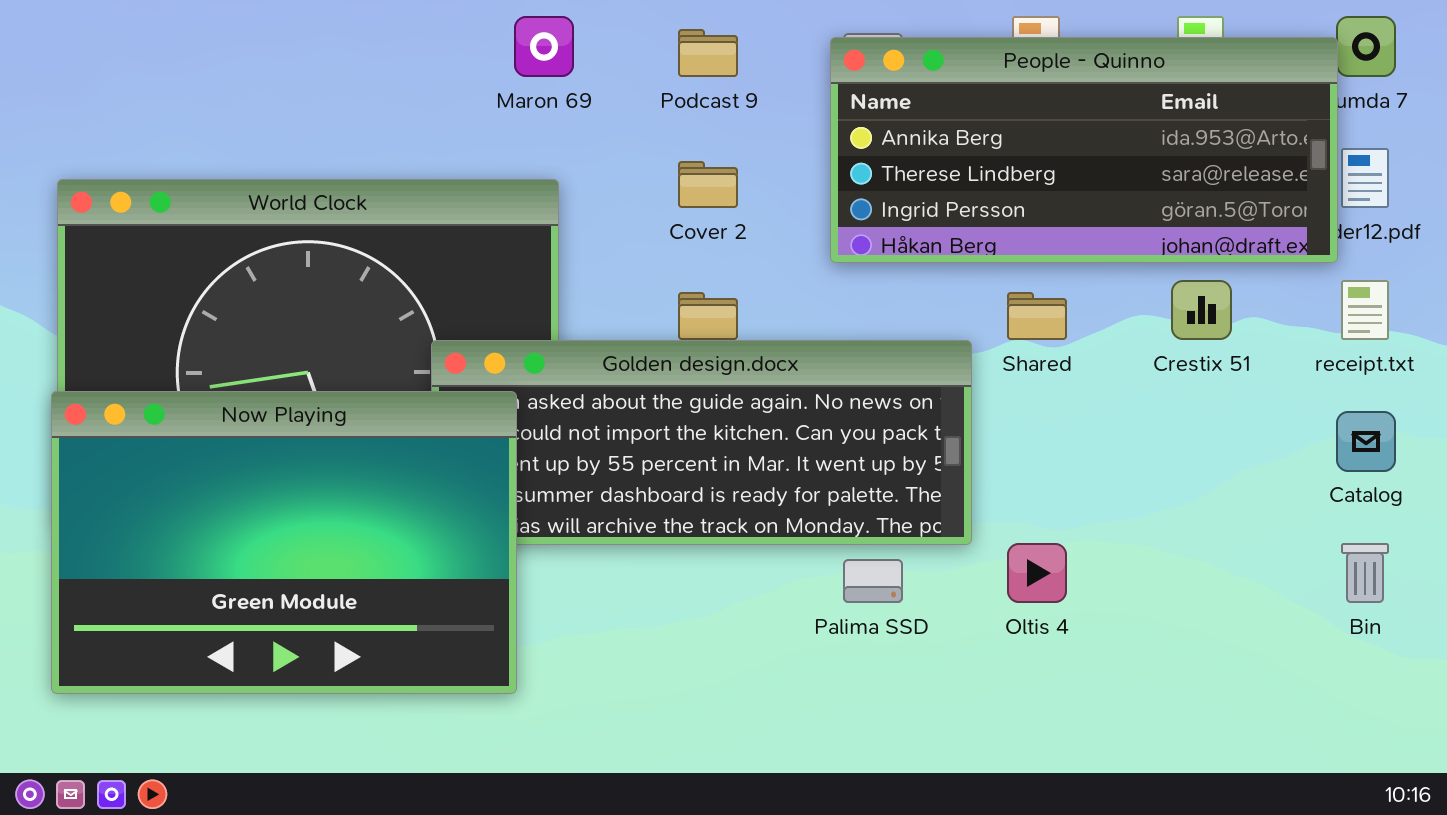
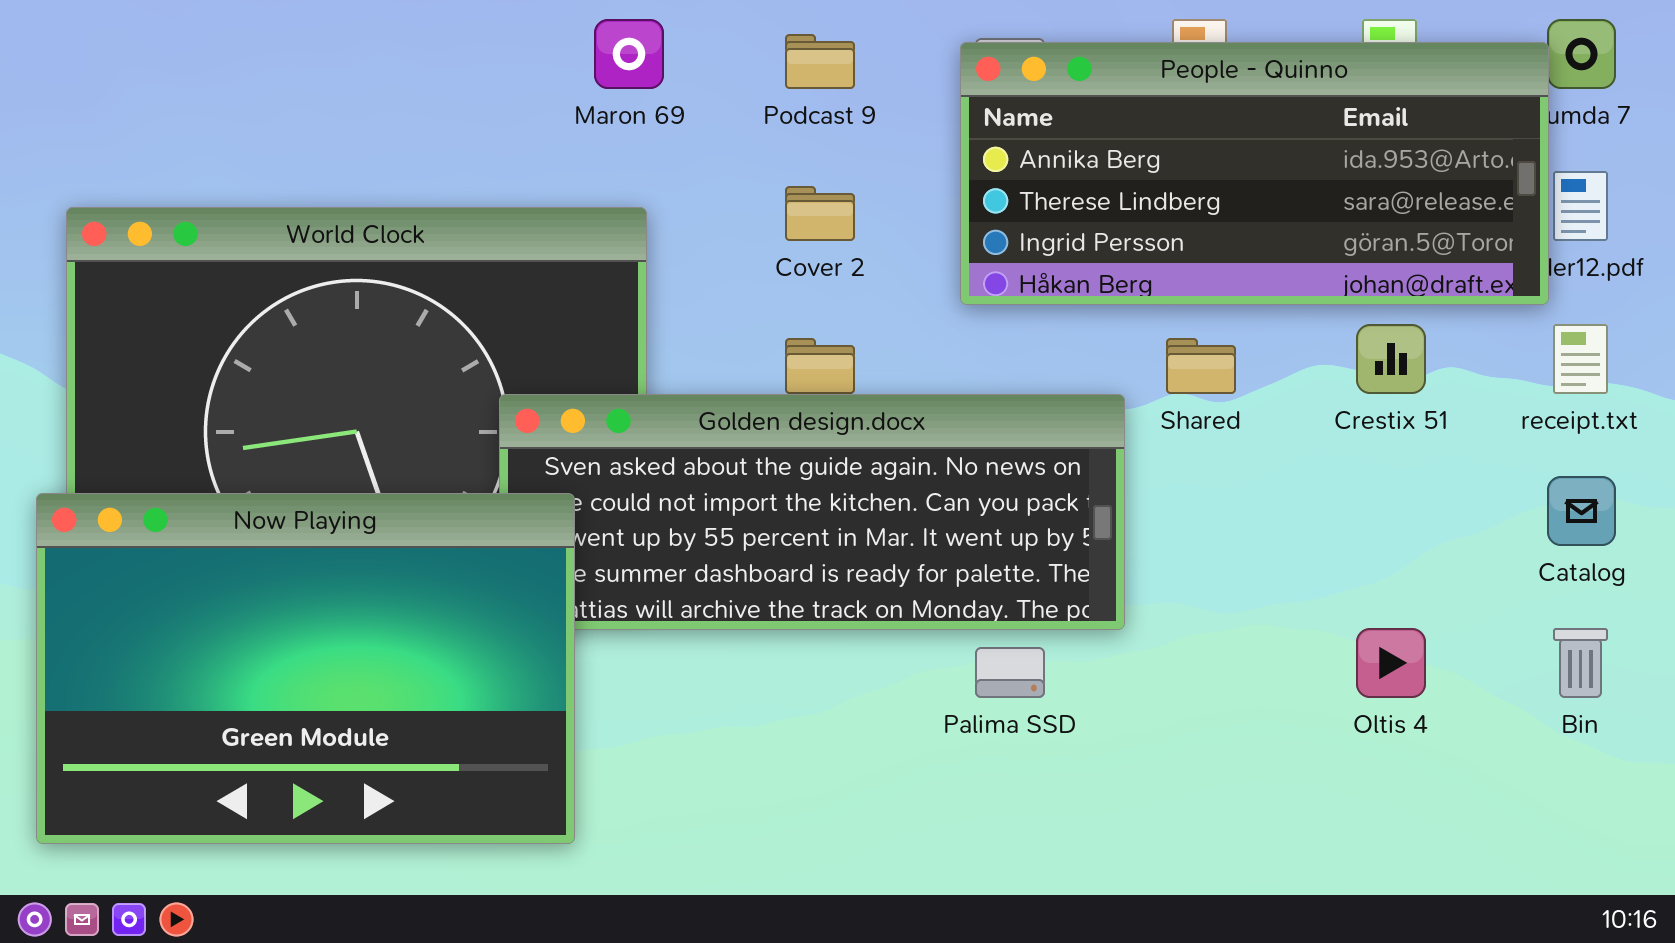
Now Playing: [51,391,517,694] -> [36,493,575,844], moved
Oltis 4: [1007,543,1067,603] -> [1356,628,1426,698], moved

